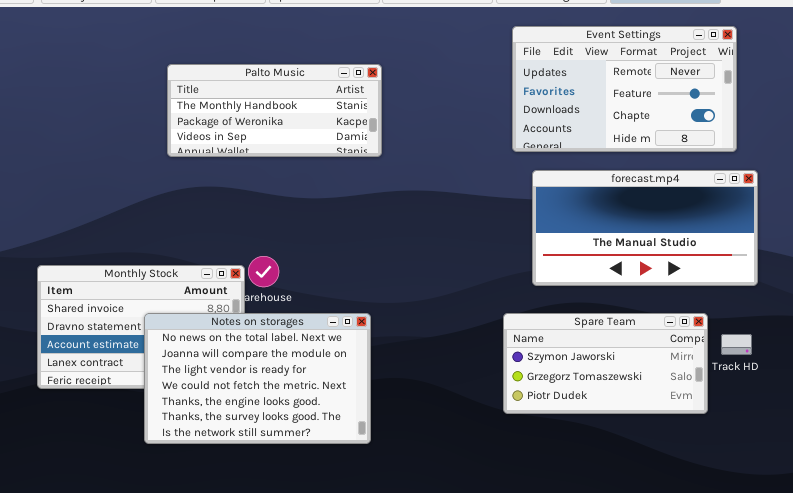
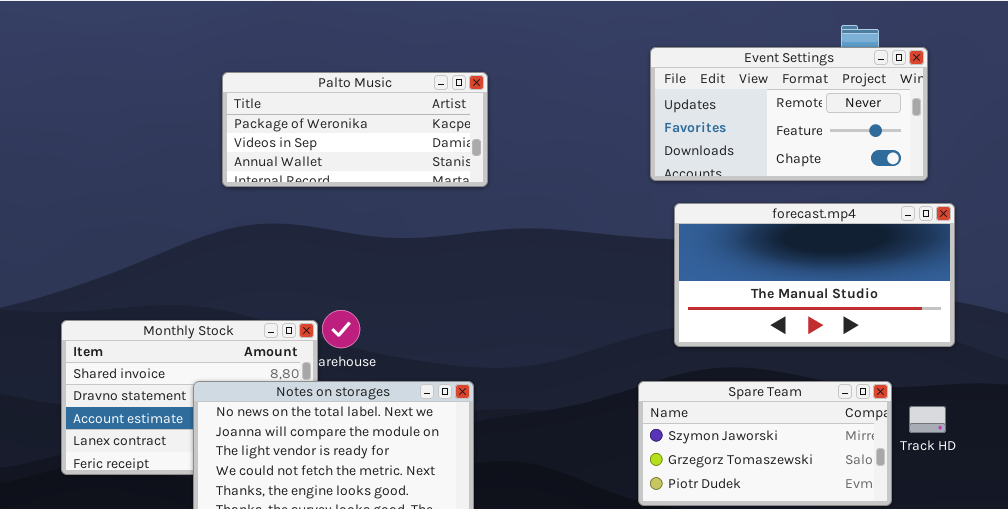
Event Settings: [512,26,737,152] -> [650,47,928,181], resized
Palto Music: [167,64,382,157] -> [222,72,488,187], scrolled down 1 row

